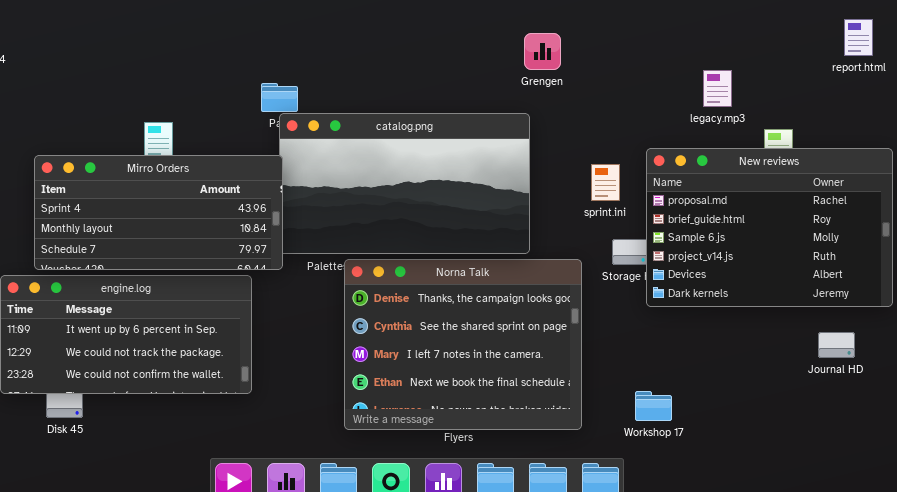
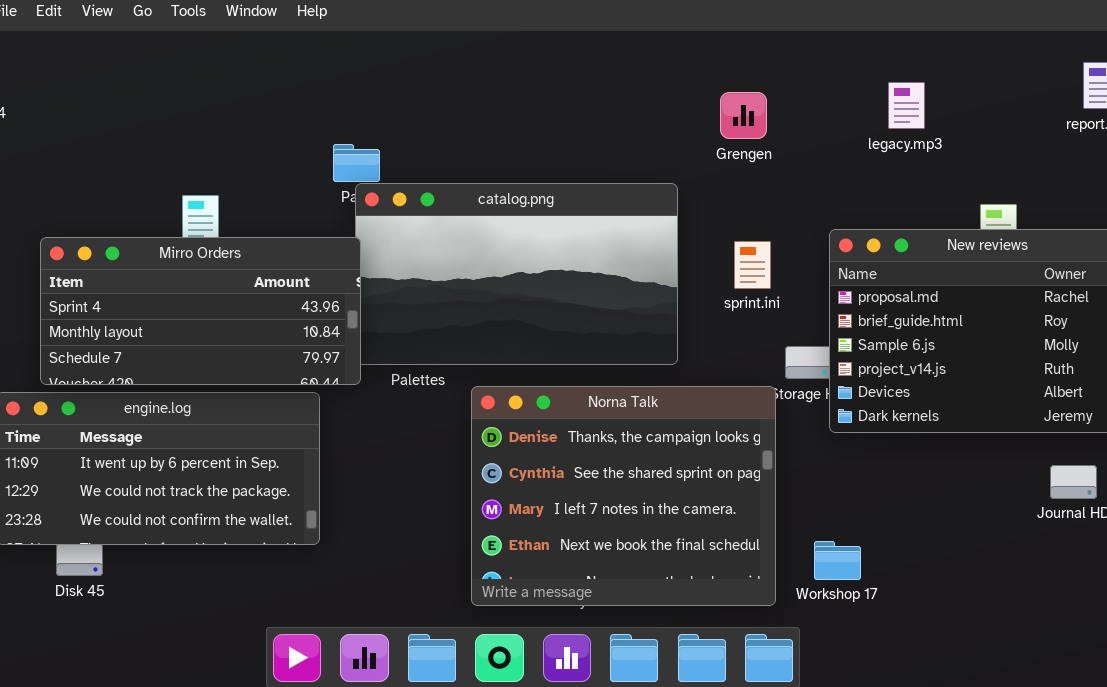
Grengen: [524,33,561,70] -> [720,92,767,139], moved
legacy.mp3: [703,70,732,107] -> [888,82,925,129], moved
sprint.ini: [591,164,620,201] -> [734,241,771,289], moved
Norna Talk: [344,259,582,430] -> [471,386,776,606], moved

